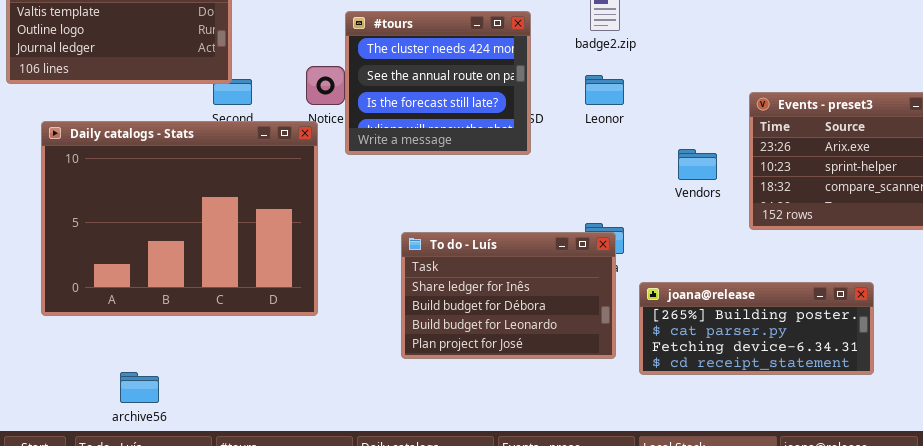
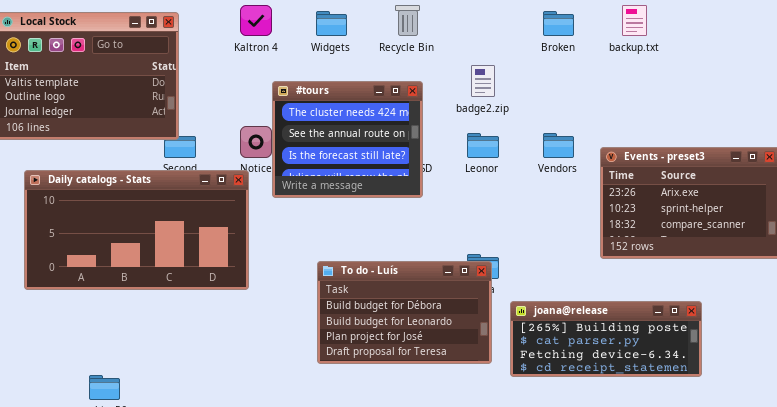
Daily catalogs - Stats: [41,121,318,316] -> [24,170,249,290], resized
Vendors: [678,149,717,180] -> [543,133,574,158], moved
To do - Luís: [401,232,616,359] -> [317,261,492,364], scrolled down 1 row

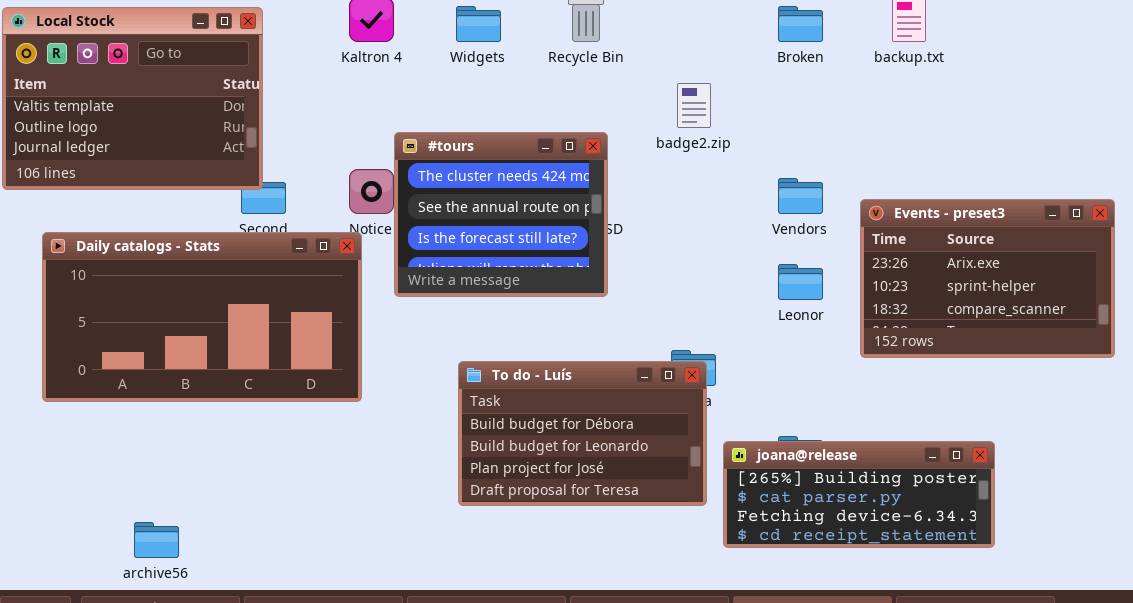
#tours: [272,81,423,198] -> [394,132,608,297], moved
Leonor: [467,133,499,158] -> [778,264,823,300], moved
joana@release: [510,301,702,377] -> [723,441,995,548], moved

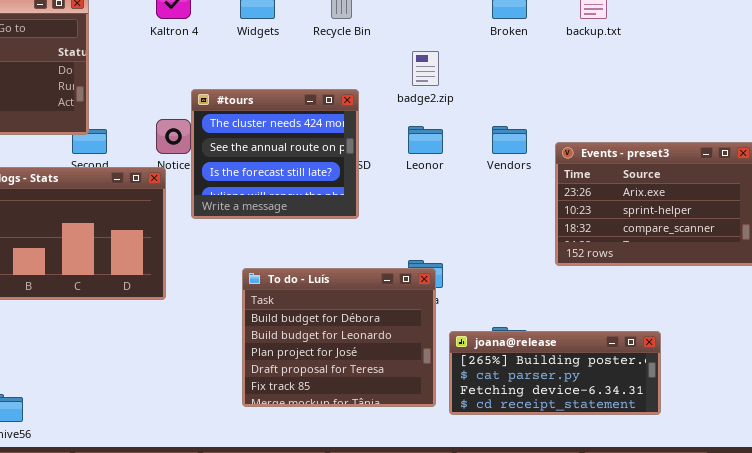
Leonor: [778,264,823,300] -> [408,126,443,154], moved
To do - Luís: [458,361,707,506] -> [242,268,436,407], resized

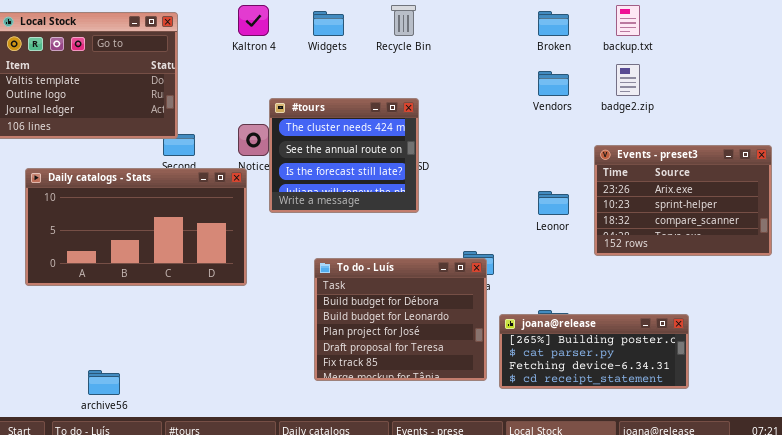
badge2.zip: [412,51,439,86] -> [616,64,640,96], moved
Leonor: [408,126,443,154] -> [538,191,569,215], moved
Vendors: [492,126,527,154] -> [538,71,569,96], moved

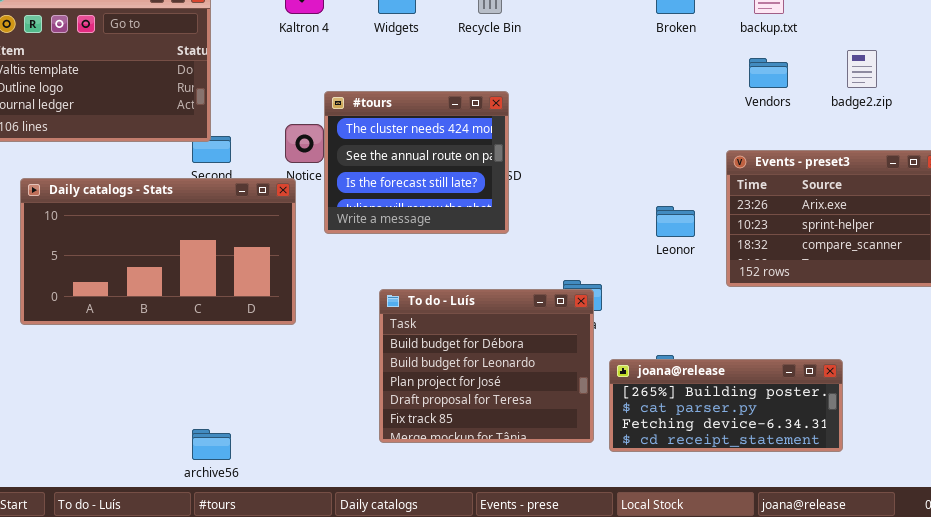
badge2.zip: [616,64,640,96] -> [847,50,877,88], moved
Vendors: [538,71,569,96] -> [749,58,788,88], moved
archive56: [88,370,120,395] -> [192,429,231,460], moved

